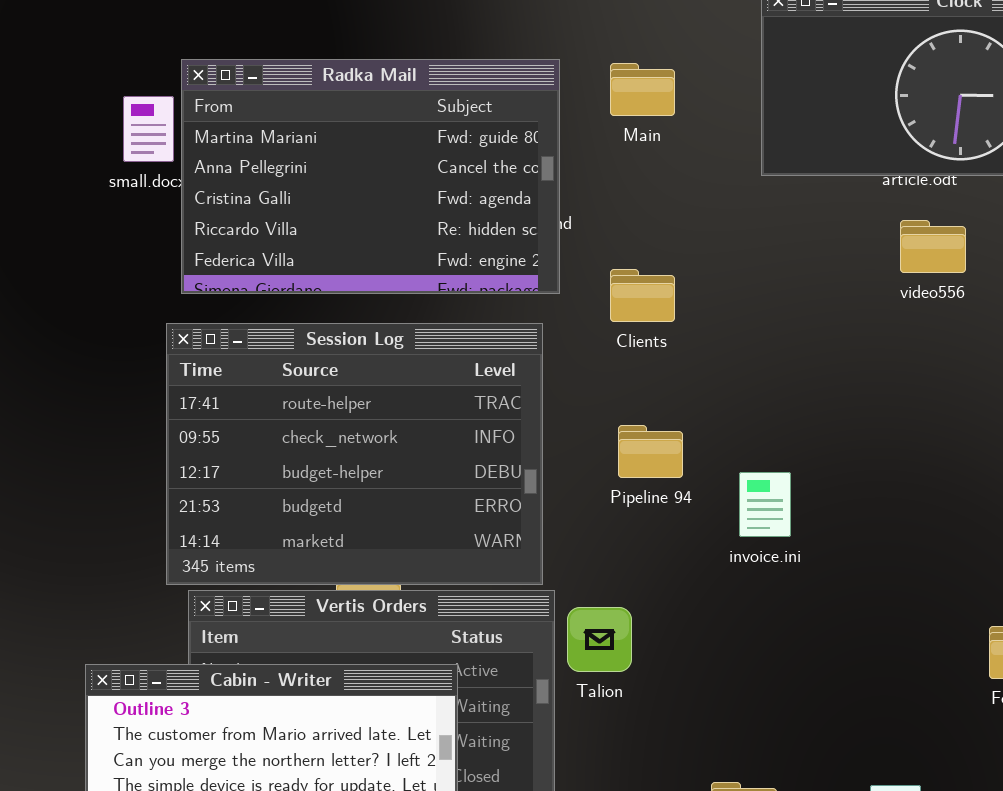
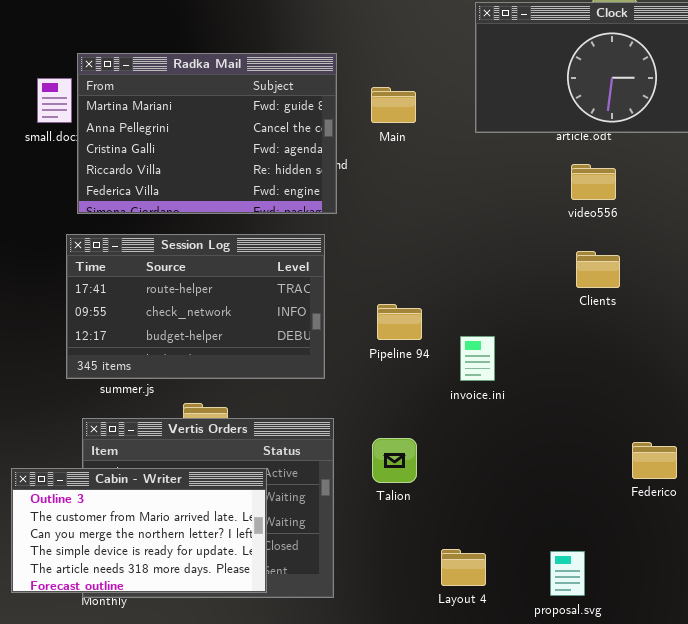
Main: [610,63,675,116] -> [371,87,416,123], moved
Clients: [610,269,675,322] -> [576,251,620,288], moved
Session Log: [166,323,543,585] -> [66,234,325,379], resized
Talion: [567,607,632,672] -> [372,438,417,483], moved

